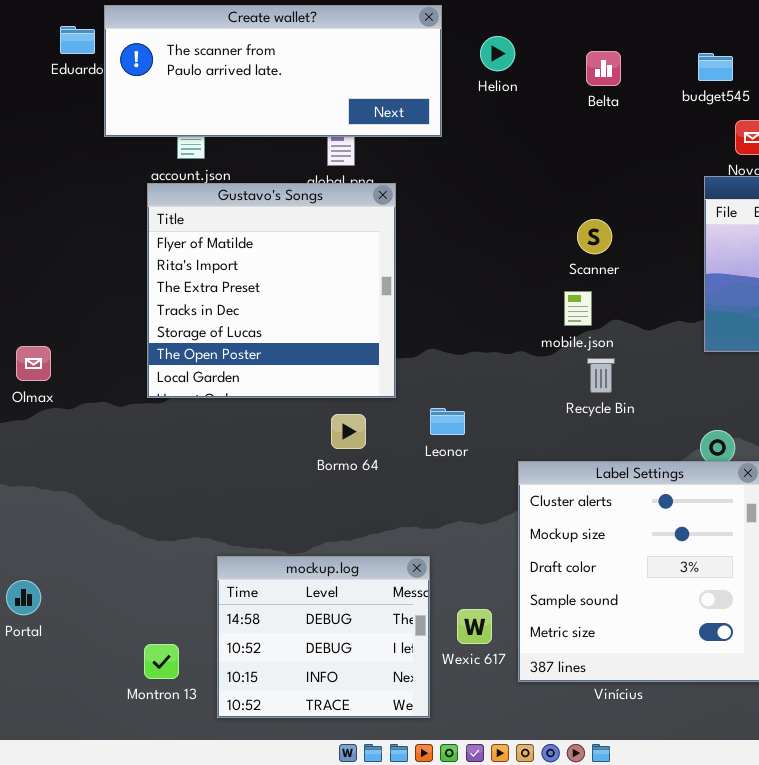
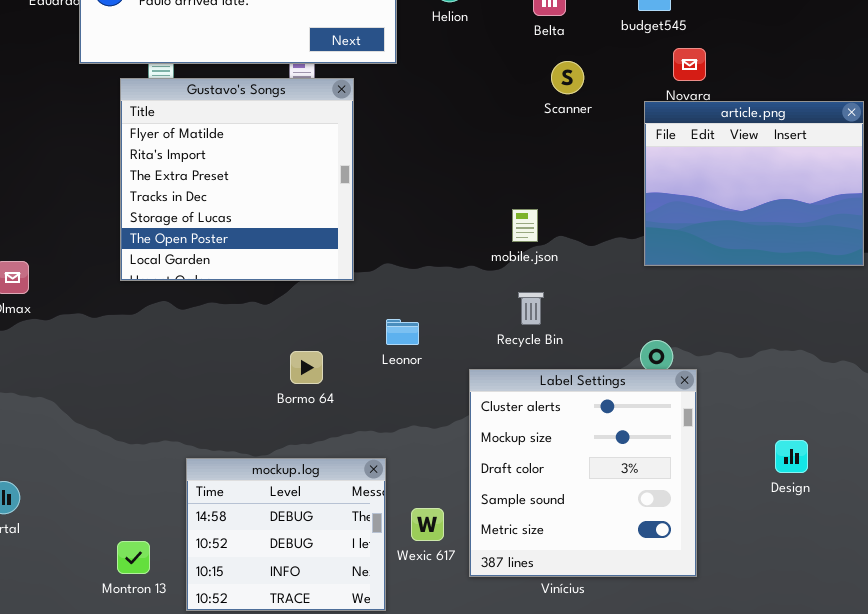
Gustavo's Songs: [147,183,396,398] -> [120,78,354,281], moved
Scanner: [577,219,612,254] -> [551,61,584,94], moved
Recycle Bin: [587,358,615,393] -> [518,292,544,325], moved
Bormo 64: [331,414,366,449] -> [290,351,323,384], moved

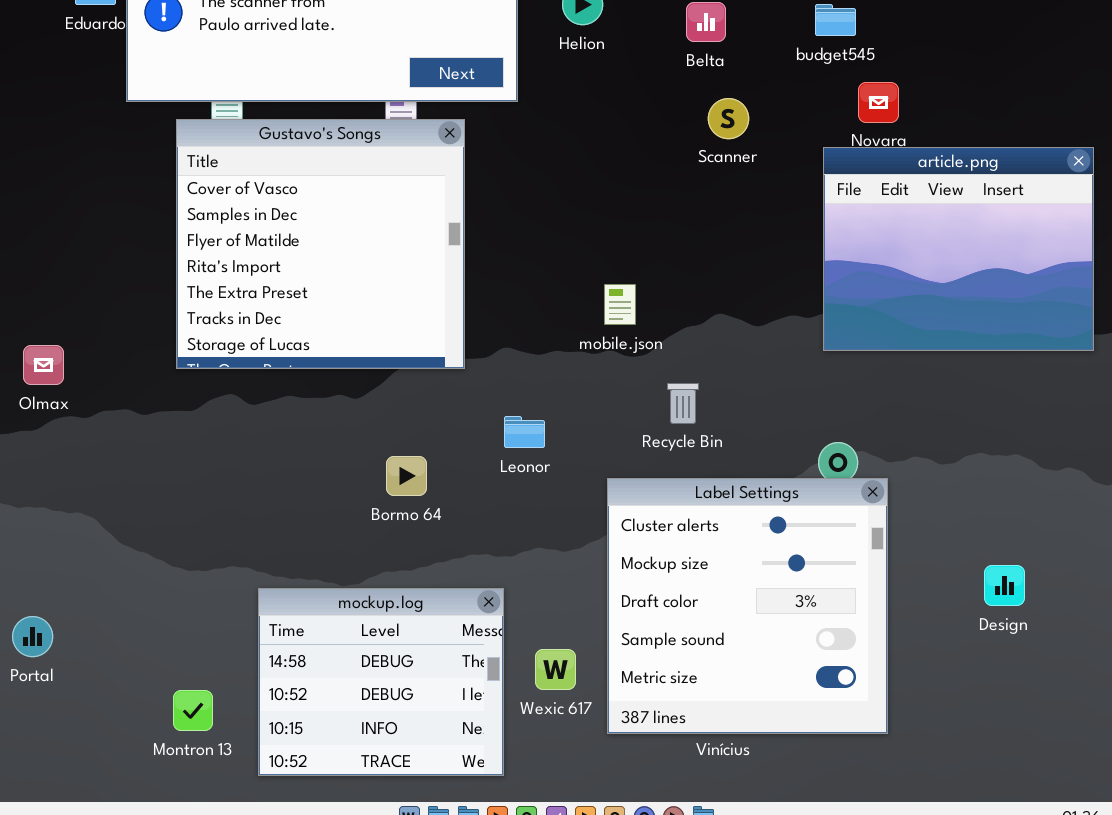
Gustavo's Songs: [120,78,354,281] -> [176,119,465,369], scrolled up 2 rows
mobile.json: [512,209,538,242] -> [604,284,636,325], moved

